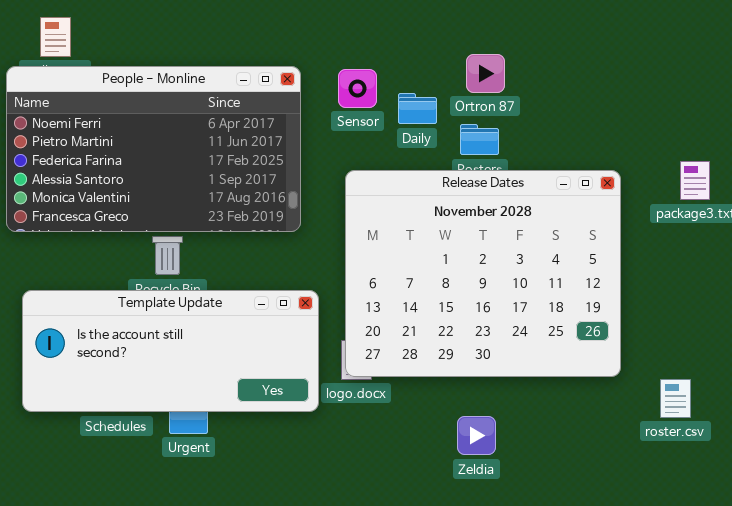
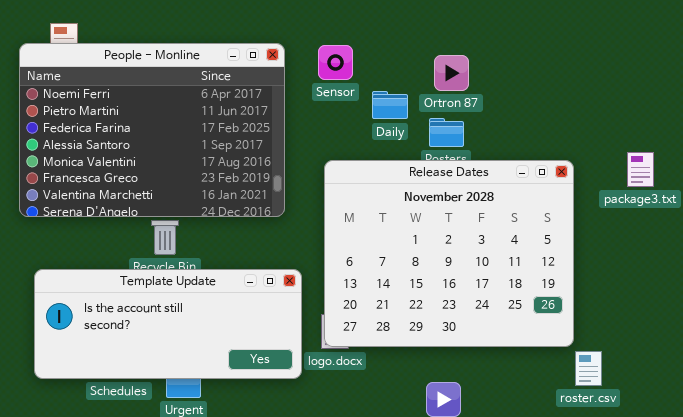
People - Monline: [6,66,301,232] -> [19,43,285,217], resized
Sensor: [338,69,377,108] -> [318,45,353,80], moved
roster.csv: [660,379,691,418] -> [575,351,602,386], moved

